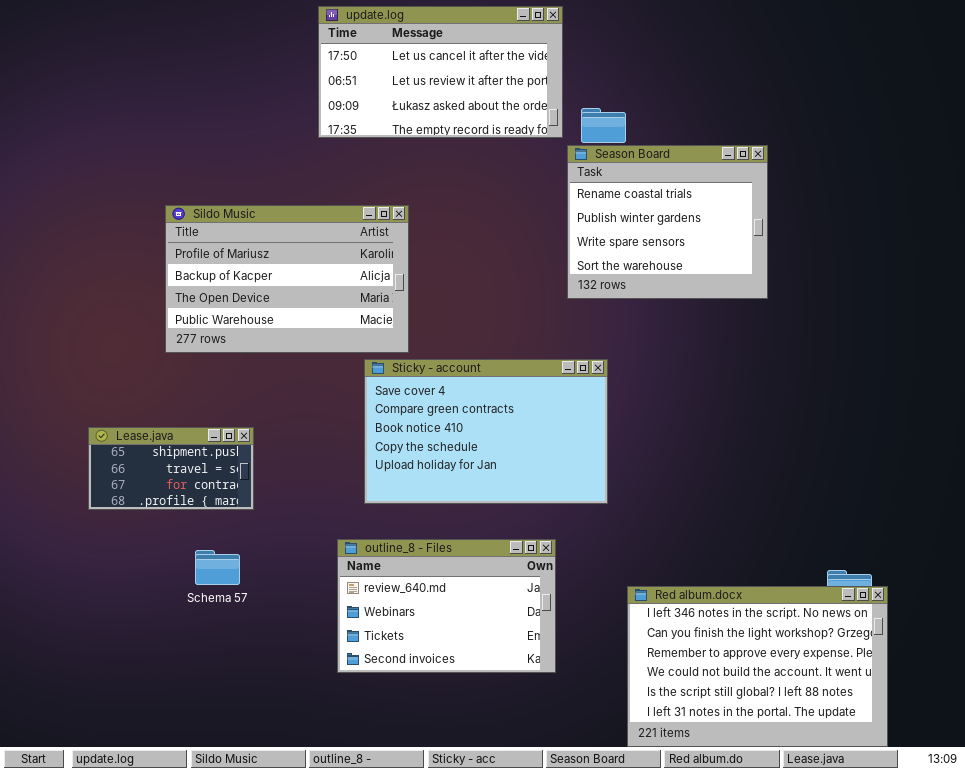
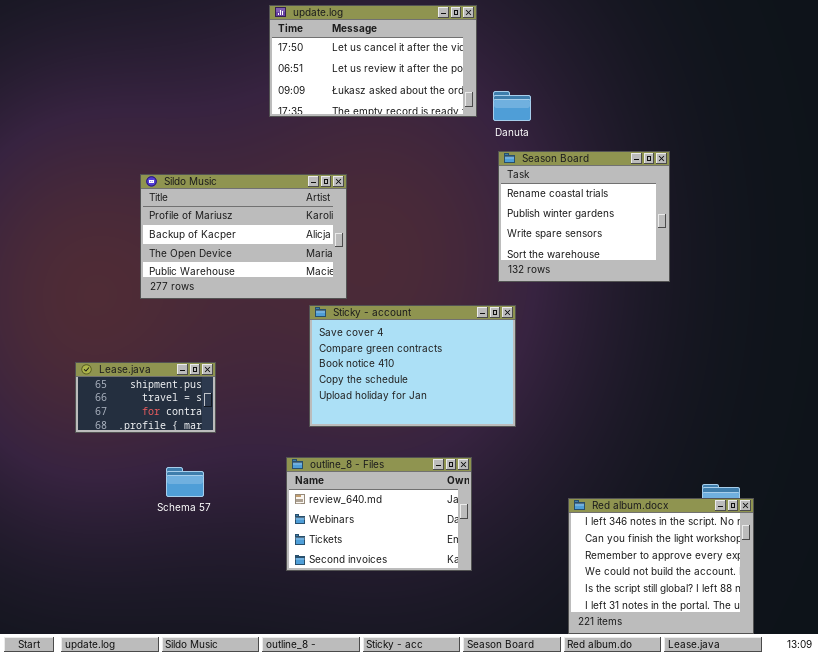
Season Board: [567,145,768,299] -> [498,151,670,282], moved
Red album.docx: [627,586,888,747] -> [568,498,754,634], resized

